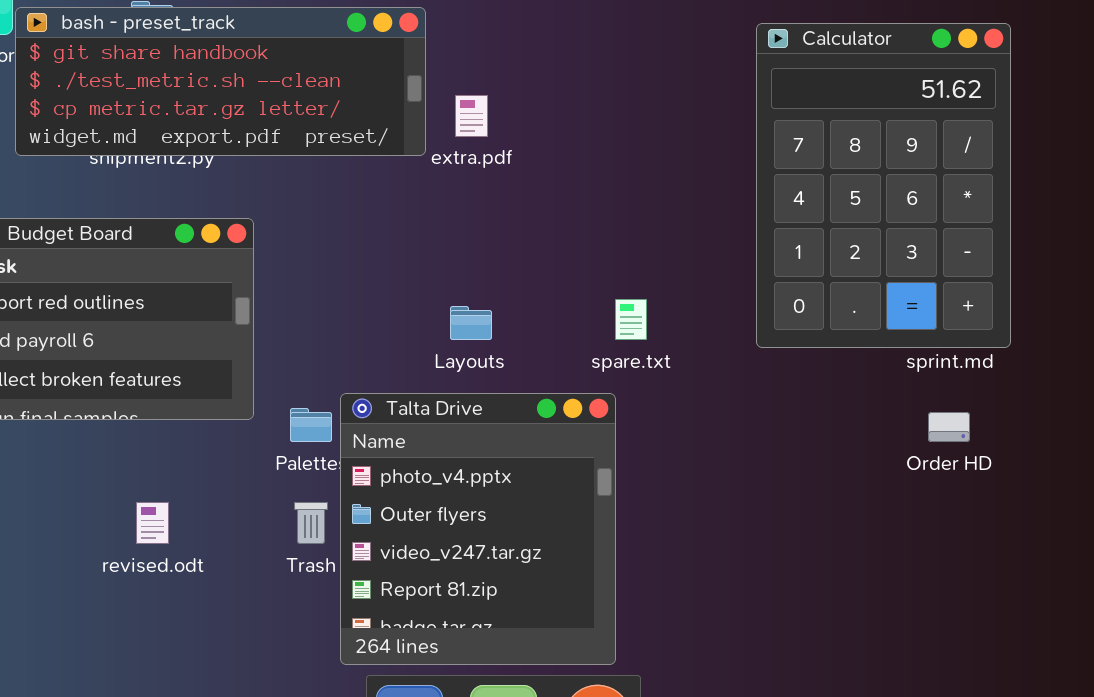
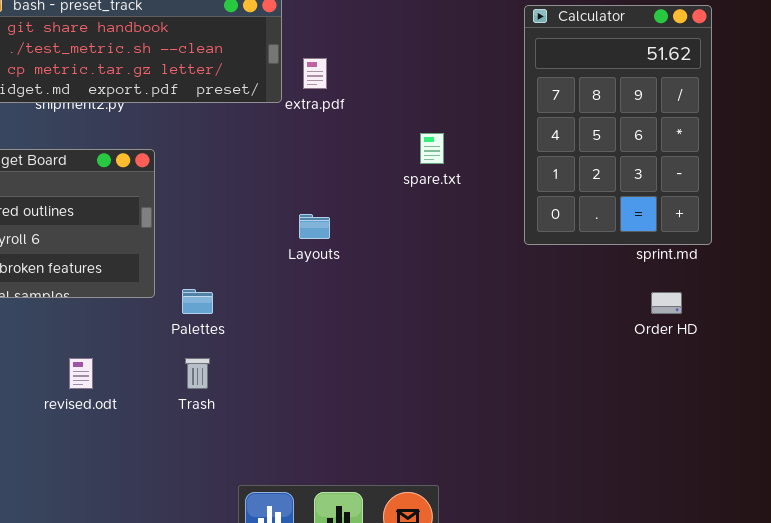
spare.txt: [615,299,647,340] -> [420,133,444,164], moved
Talta Drive: [340,393,616,665] -> none, closed

